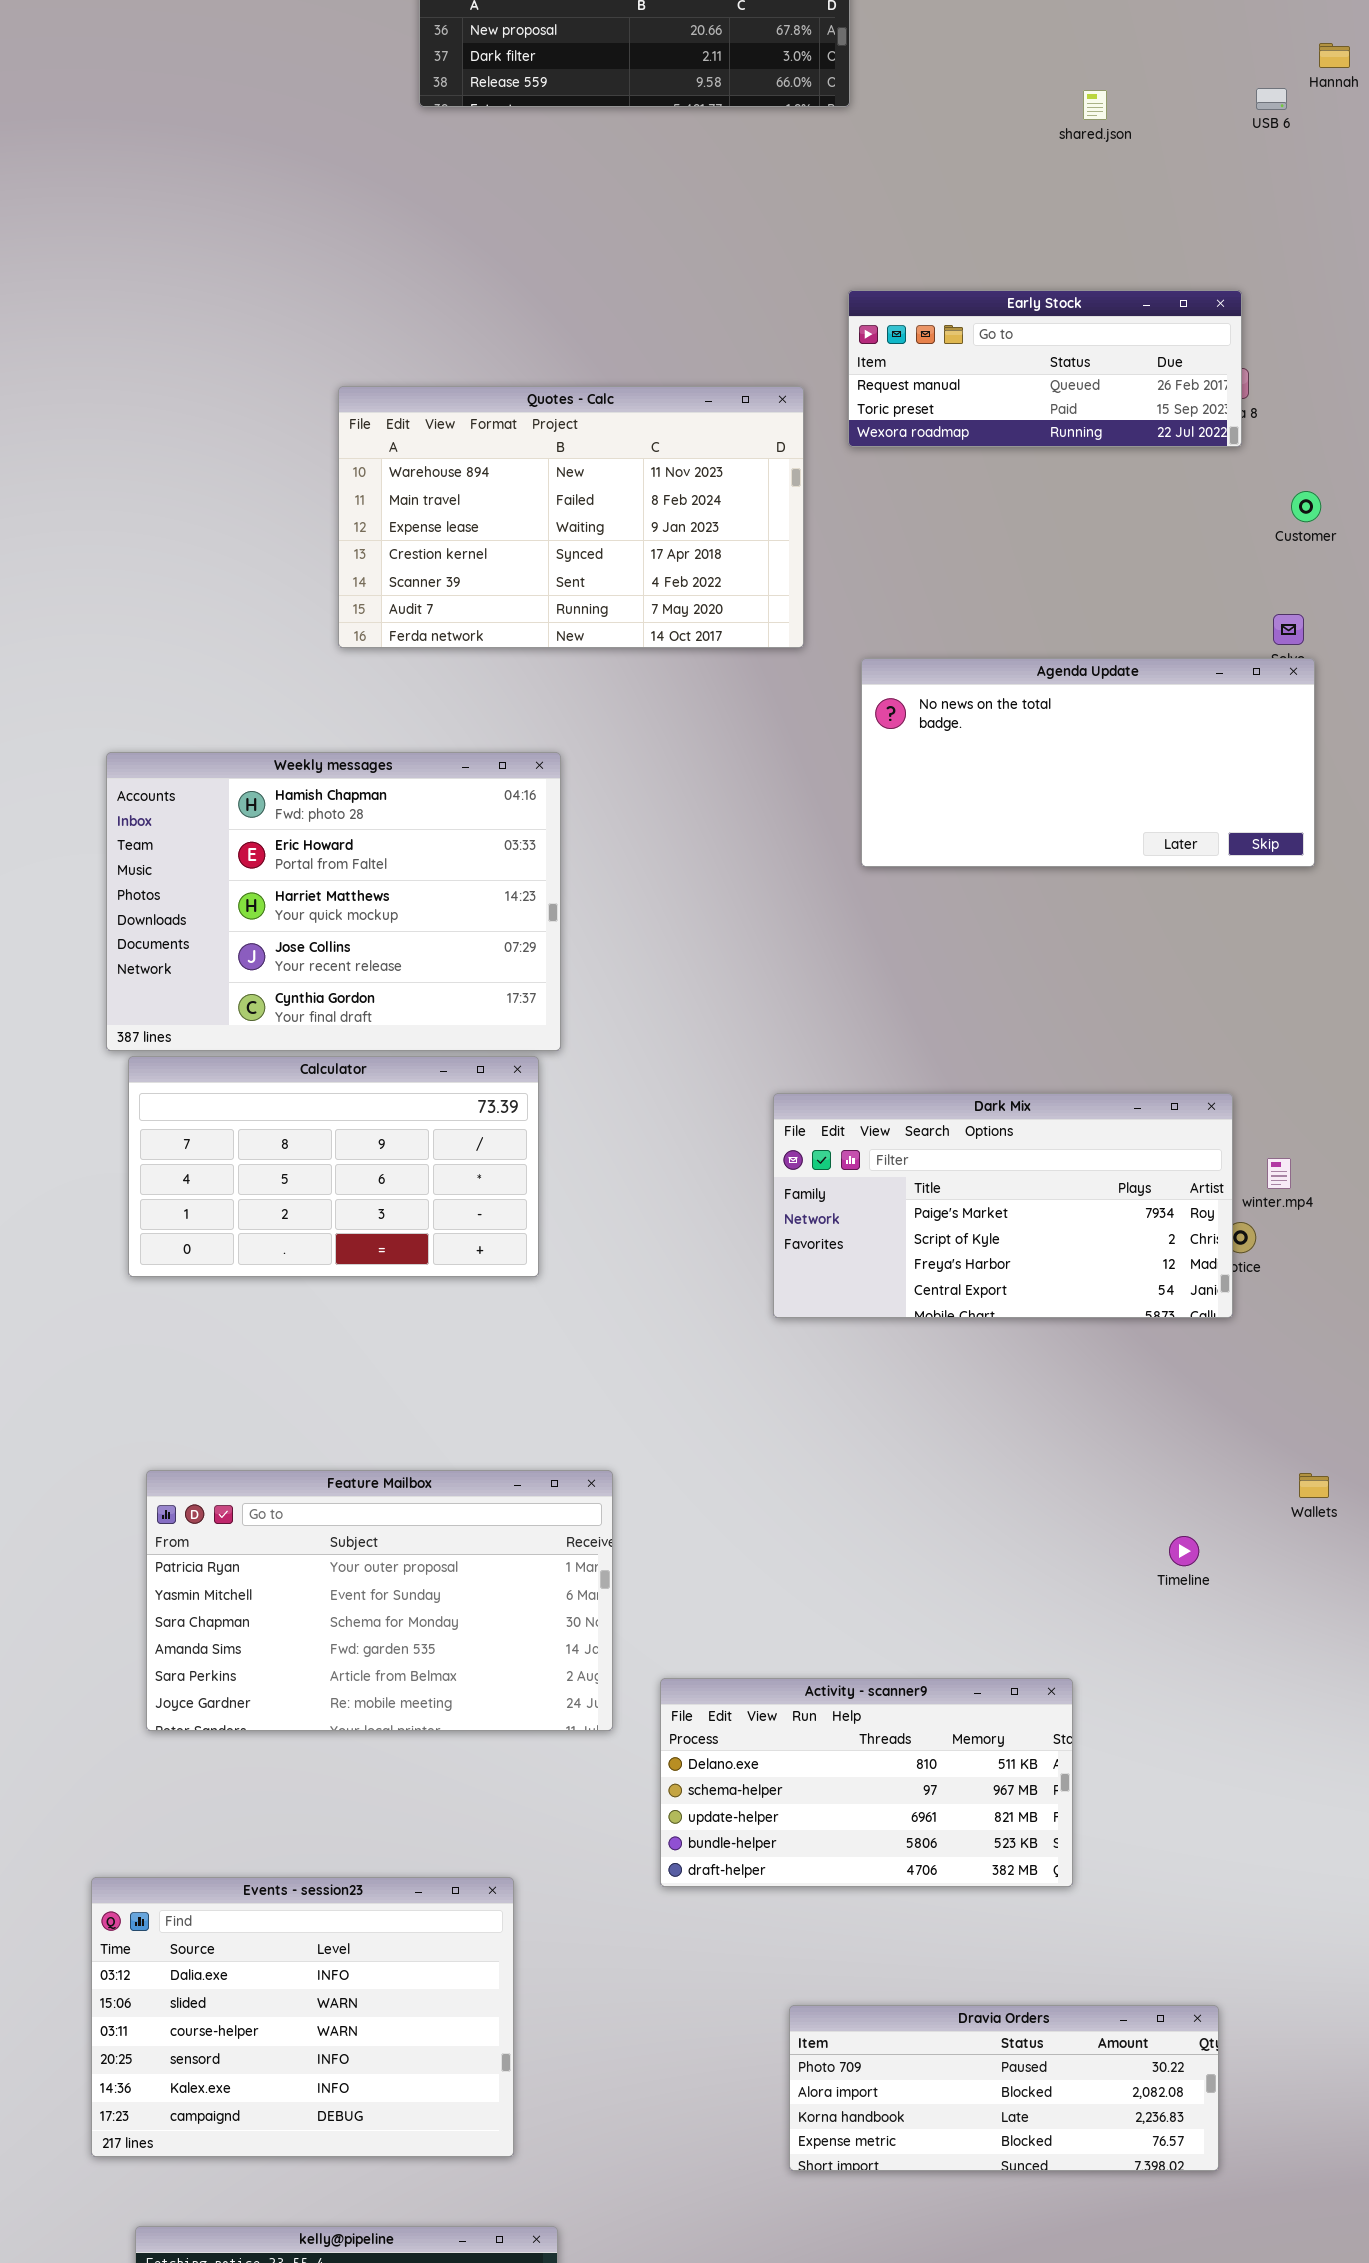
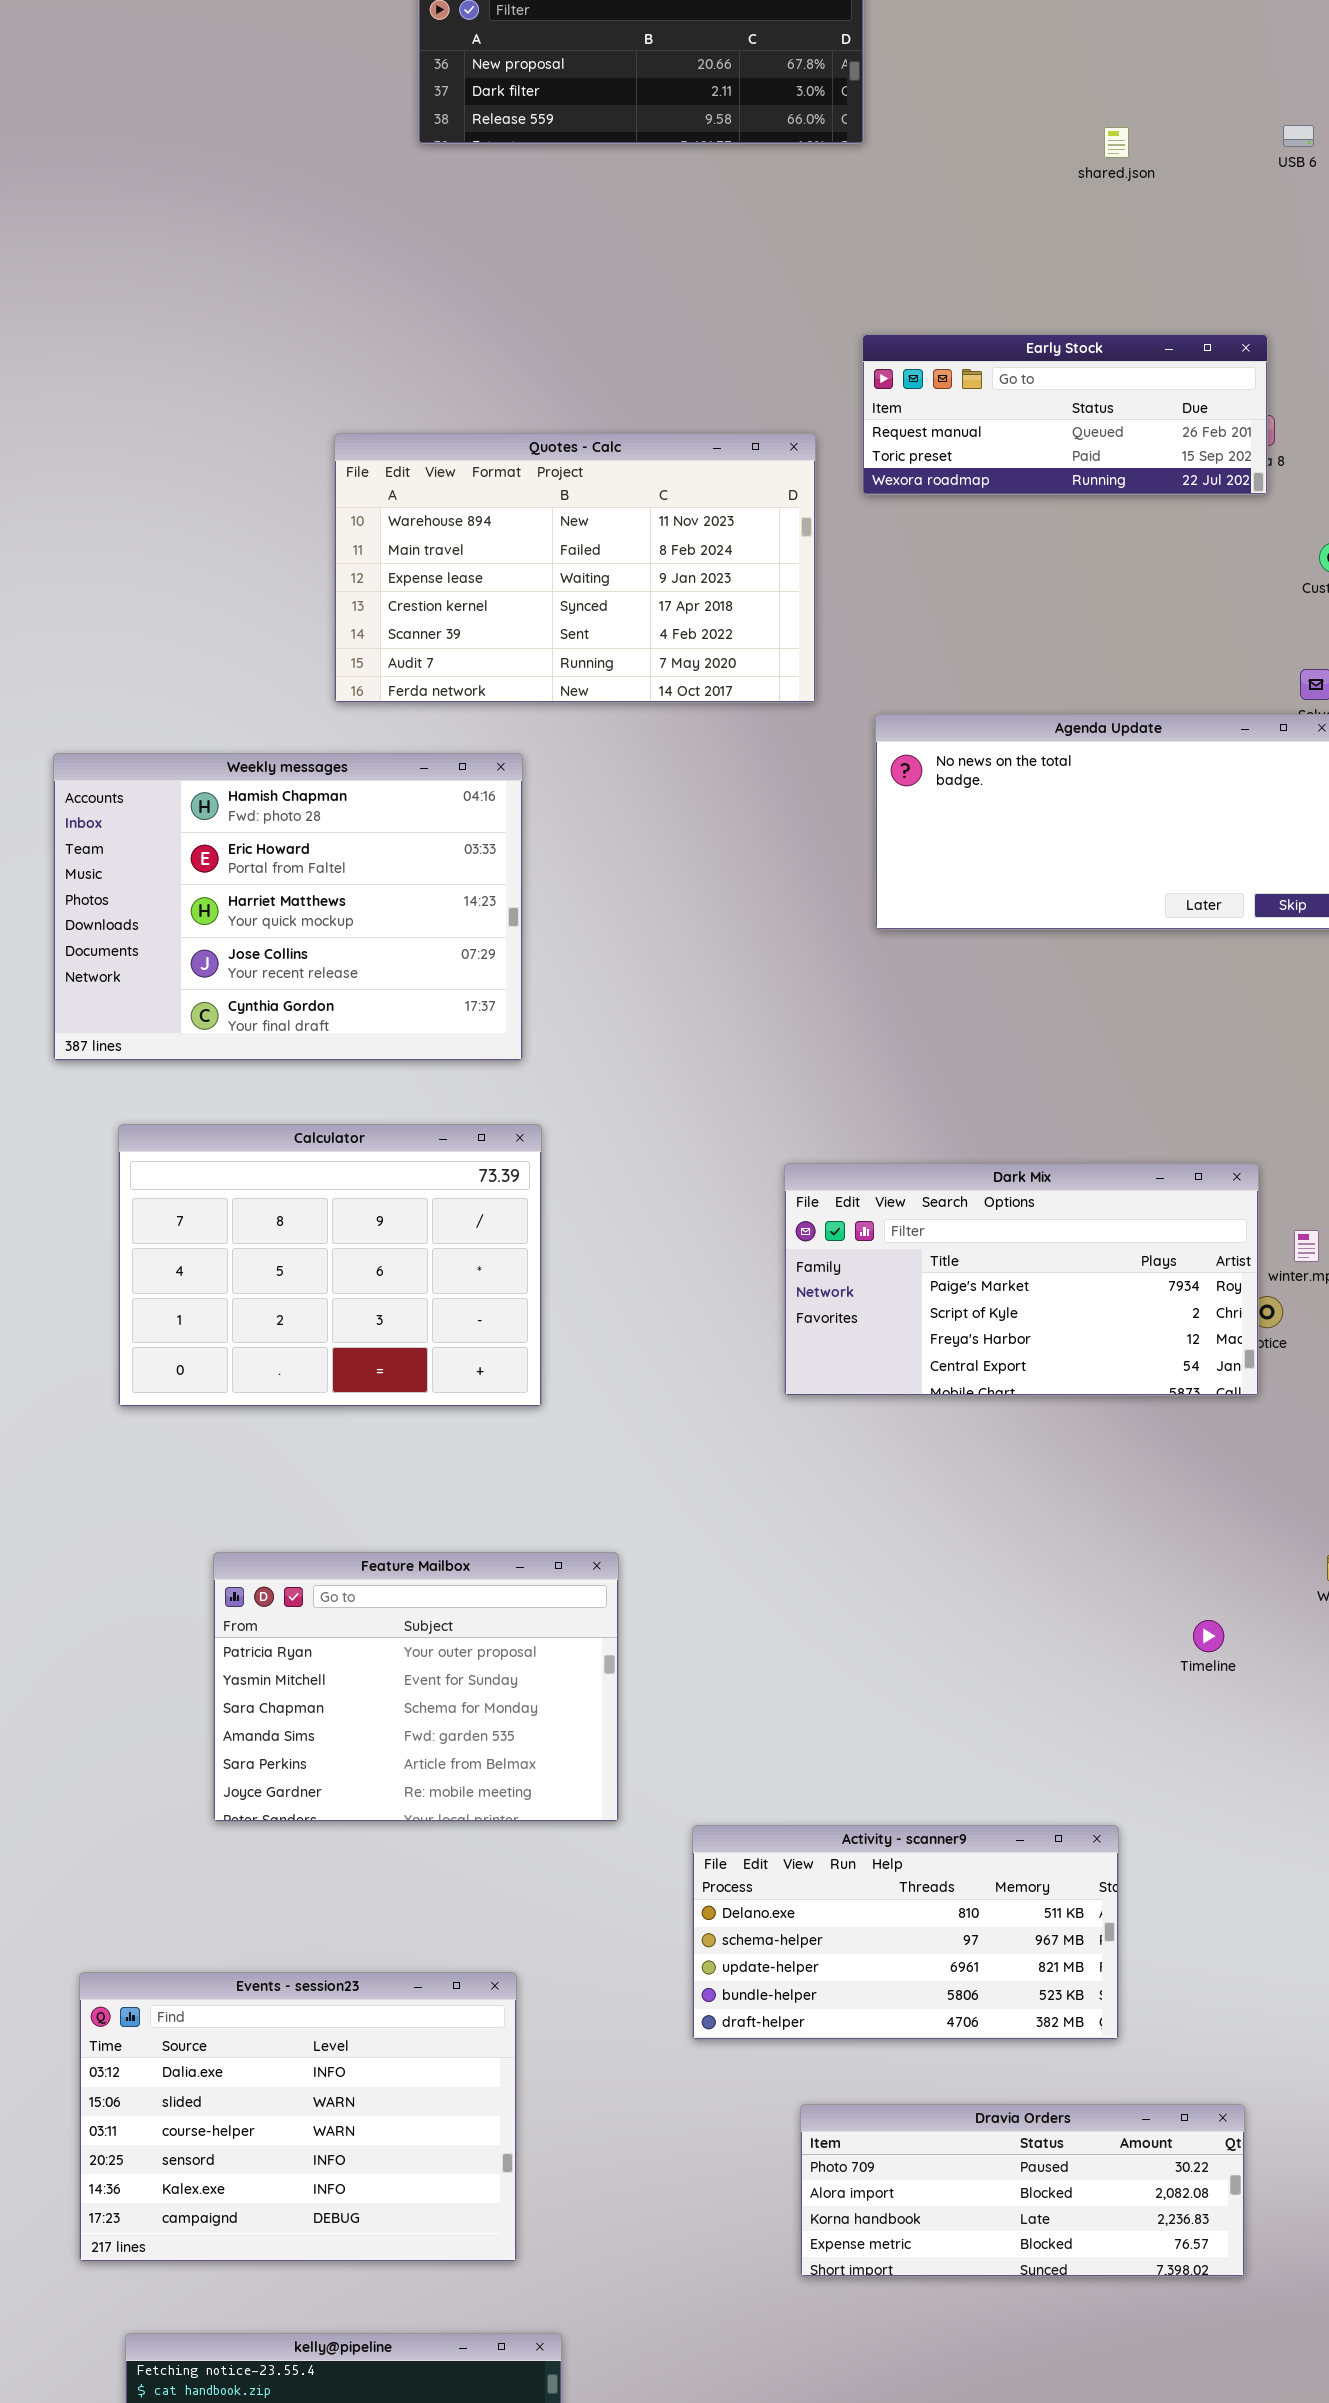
Weekly messages: [106,752,561,1051] -> [53,753,523,1061], moved
Calculator: [128,1056,539,1277] -> [118,1124,542,1407], resized
Feature Mailbox: [146,1470,613,1731] -> [213,1552,619,1822], resized
Activity - scanner9: [660,1678,1073,1887] -> [692,1825,1119,2040], moved

